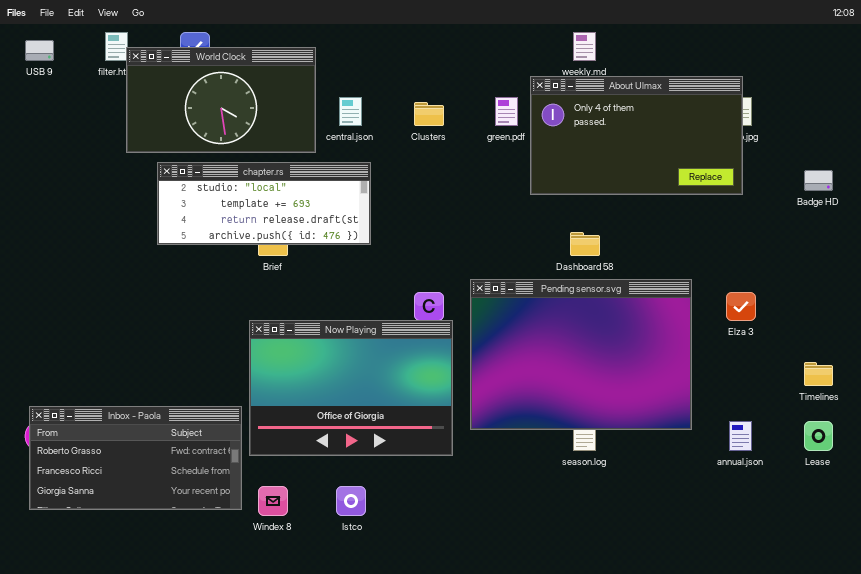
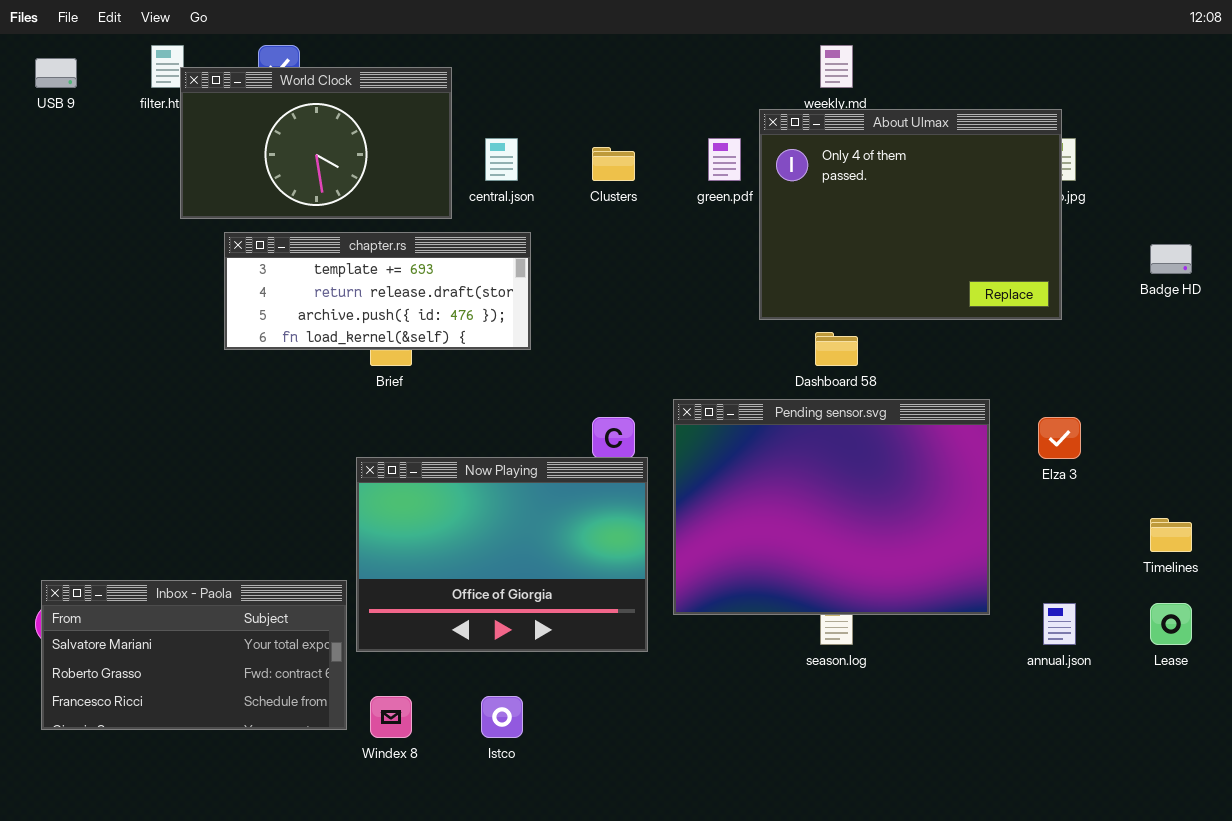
About Ulmax: [530,76,743,195] -> [759,109,1062,320], resized
chapter.rs: [157,162,371,245] -> [224,232,531,350], scrolled down 1 row
Inbox - Paola: [29,406,242,510] -> [41,580,347,730], scrolled up 1 row

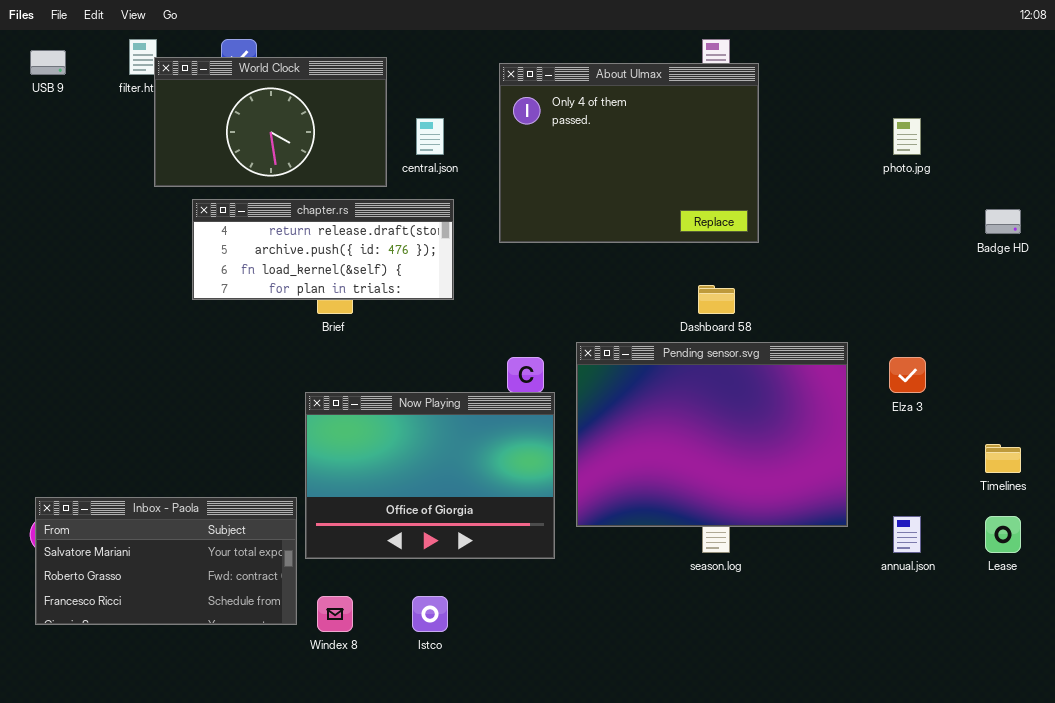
About Ulmax: [759,109,1062,320] -> [499,63,759,243], moved
chapter.rs: [224,232,531,350] -> [192,199,454,300], scrolled down 1 row

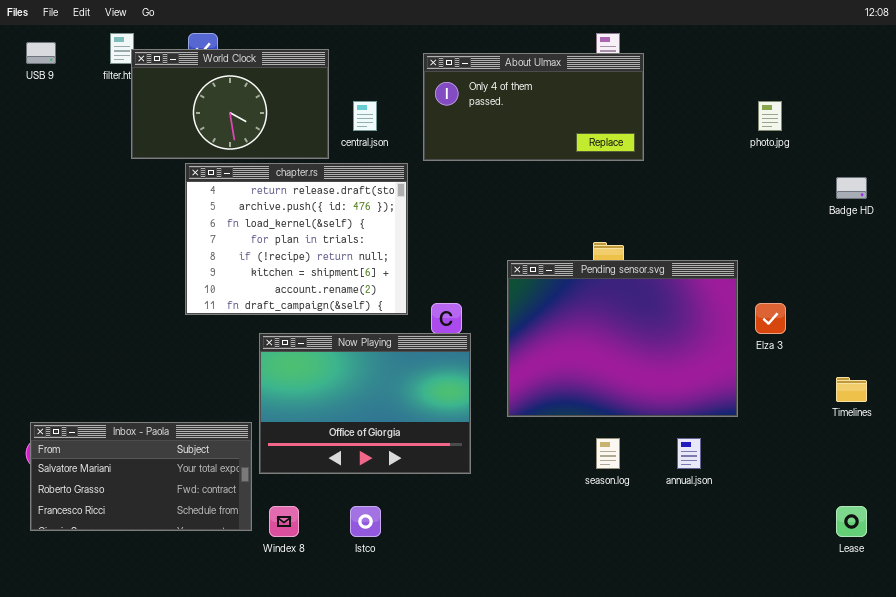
About Ulmax: [499,63,759,243] -> [423,53,644,161], resized
chapter.rs: [192,199,454,300] -> [185,163,408,315], moved, resized
Pending sensor.svg: [576,342,848,527] -> [507,260,738,417], moved
annual.json: [893,516,921,553] -> [677,438,701,469], moved
Lease: [985,516,1021,553] -> [836,506,867,537], moved

